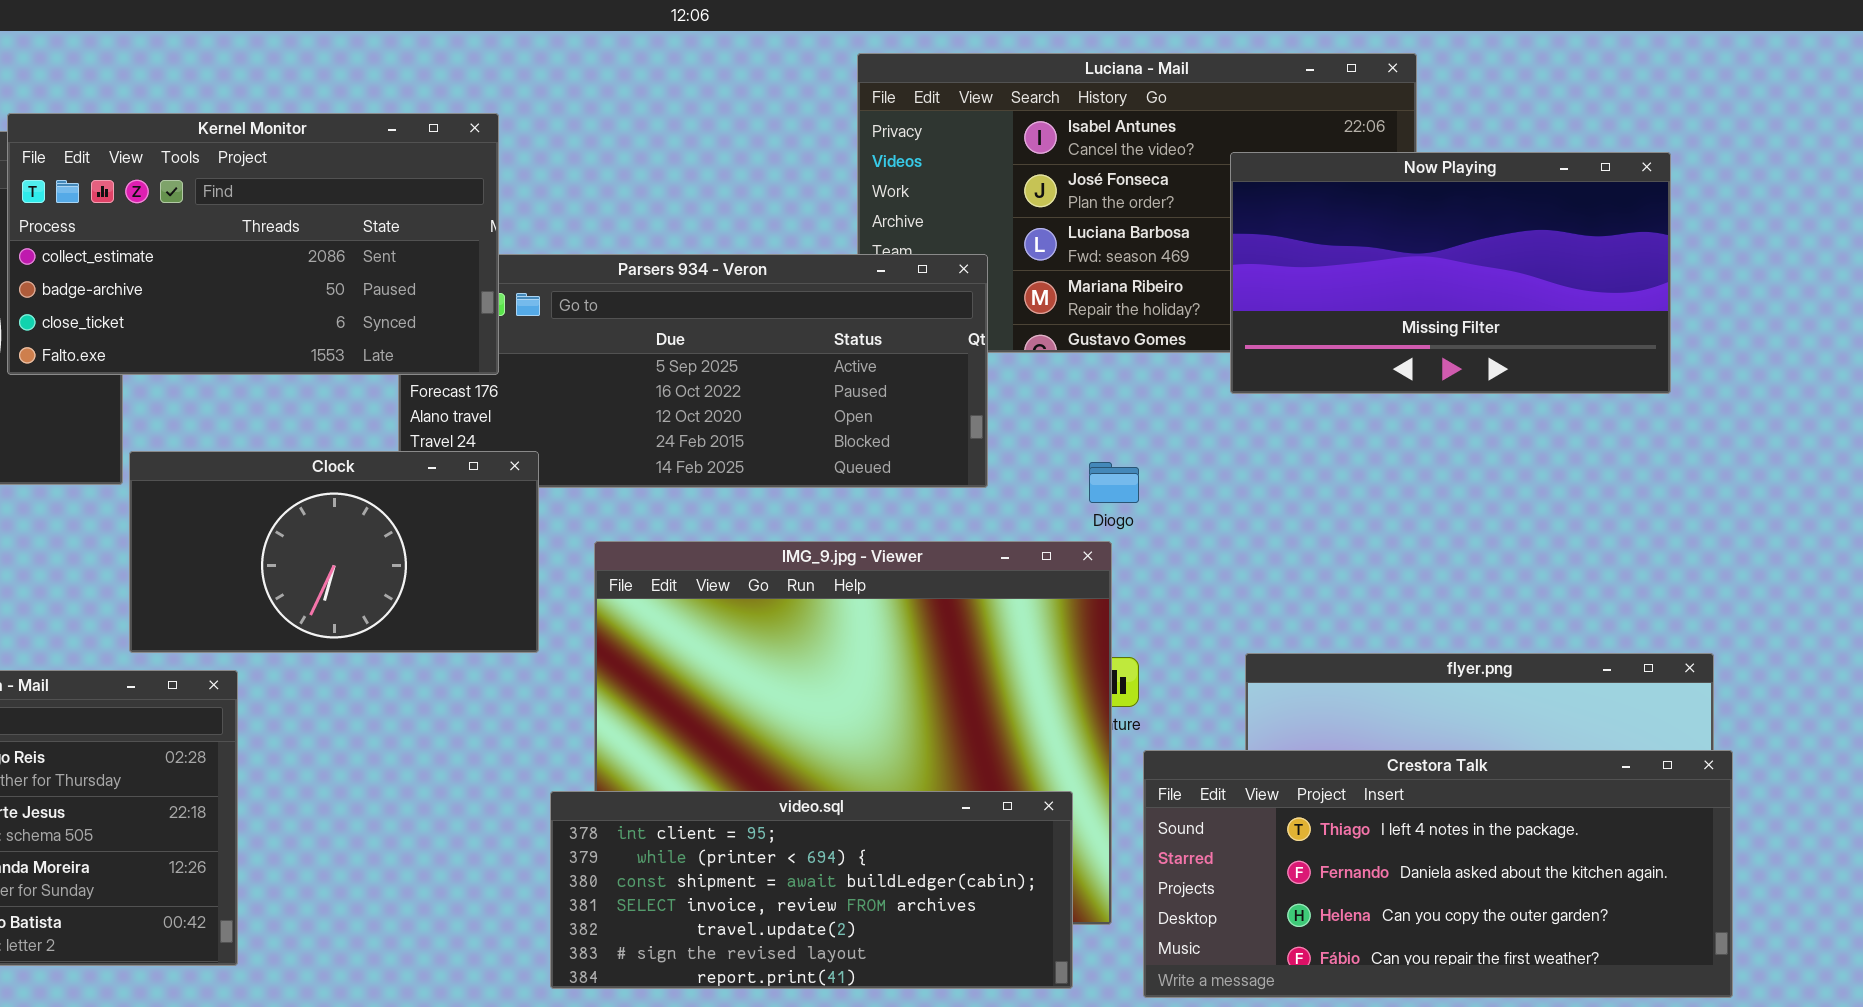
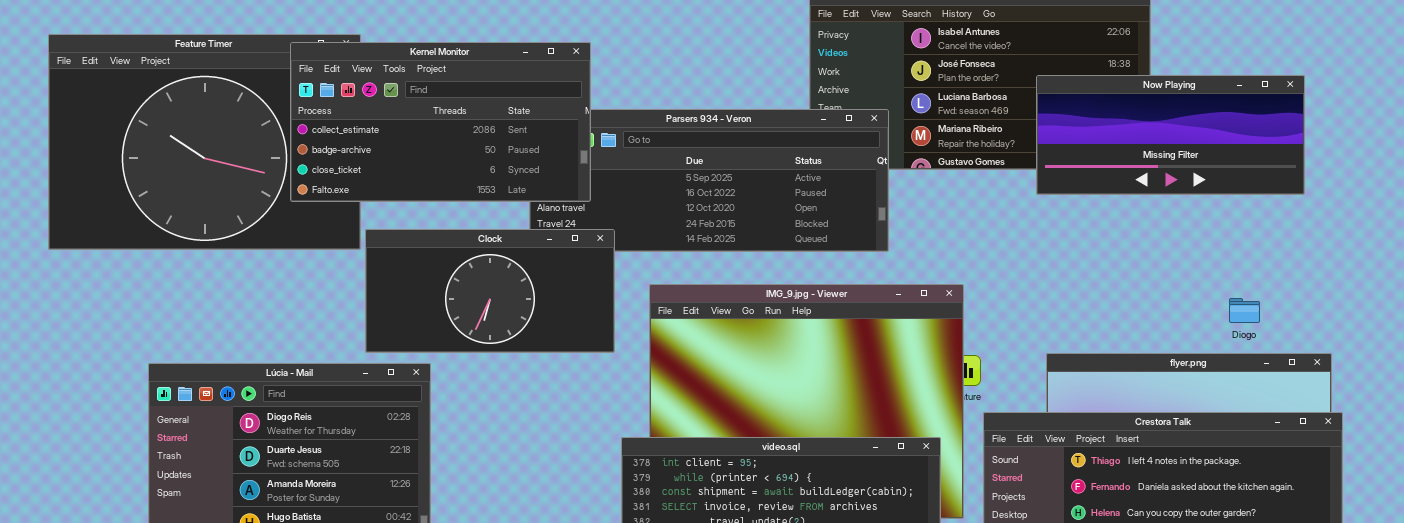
Kernel Monitor: [7,113,499,375] -> [290,42,591,202], moved
Now Playing: [1230,152,1671,394] -> [1036,75,1305,195], resized
Diogo: [1089,462,1139,503] -> [1229,298,1260,323], moved

